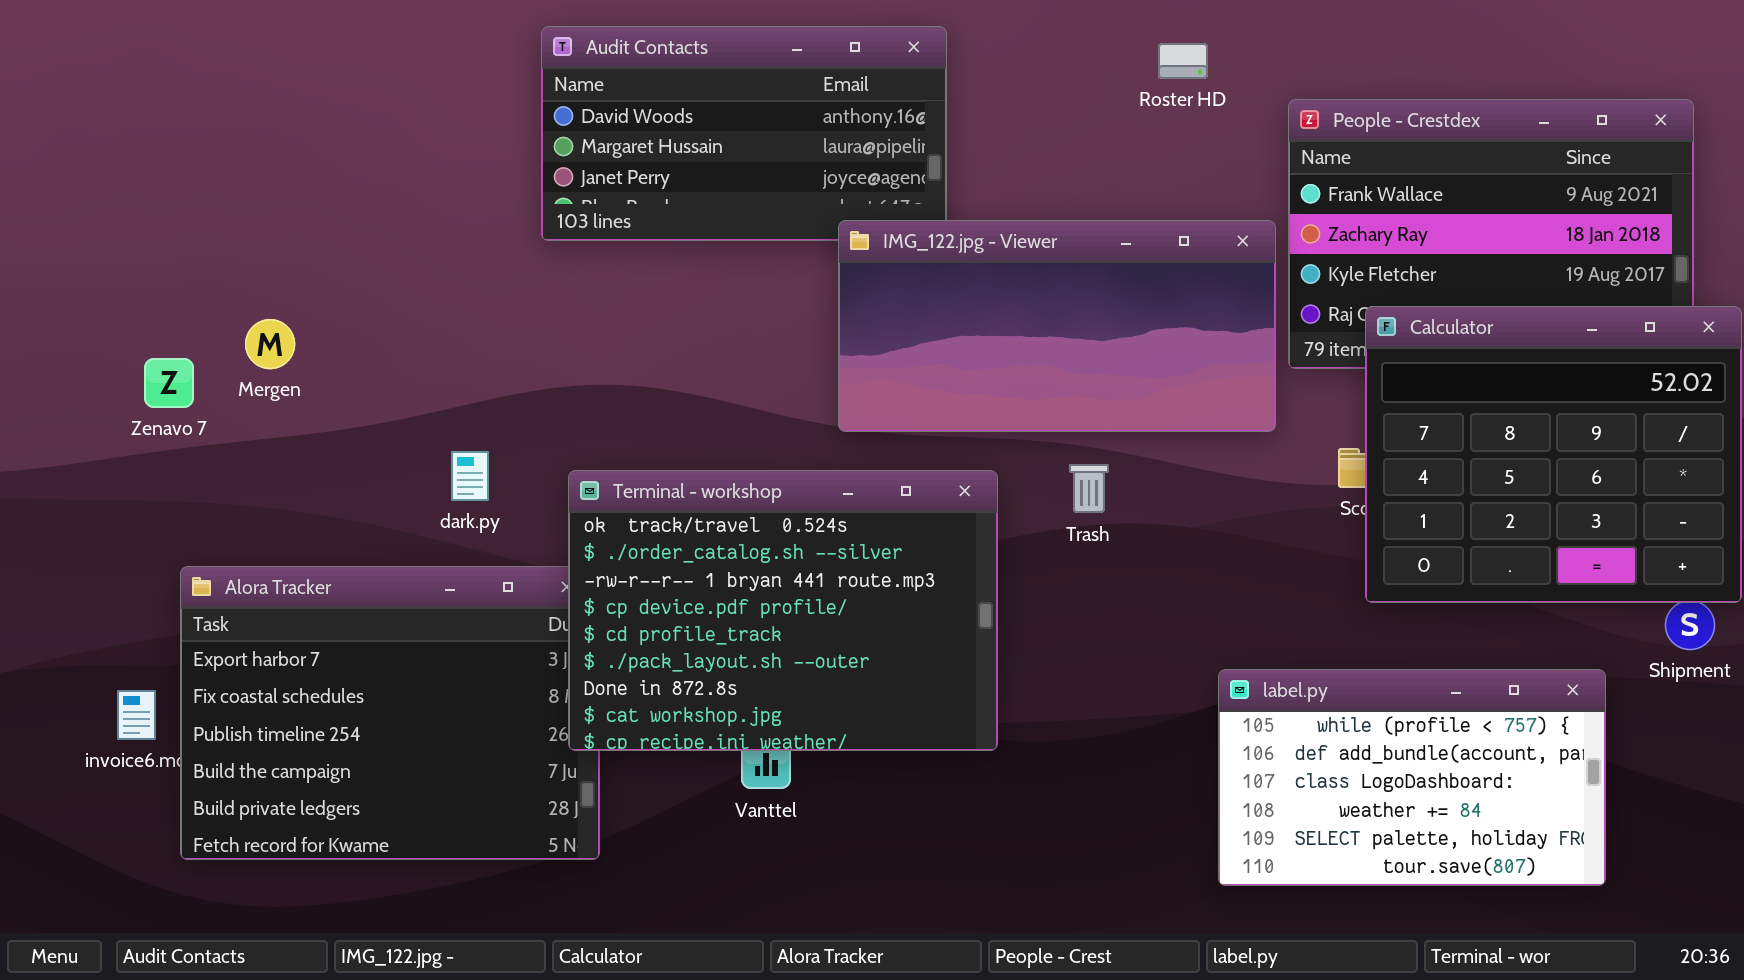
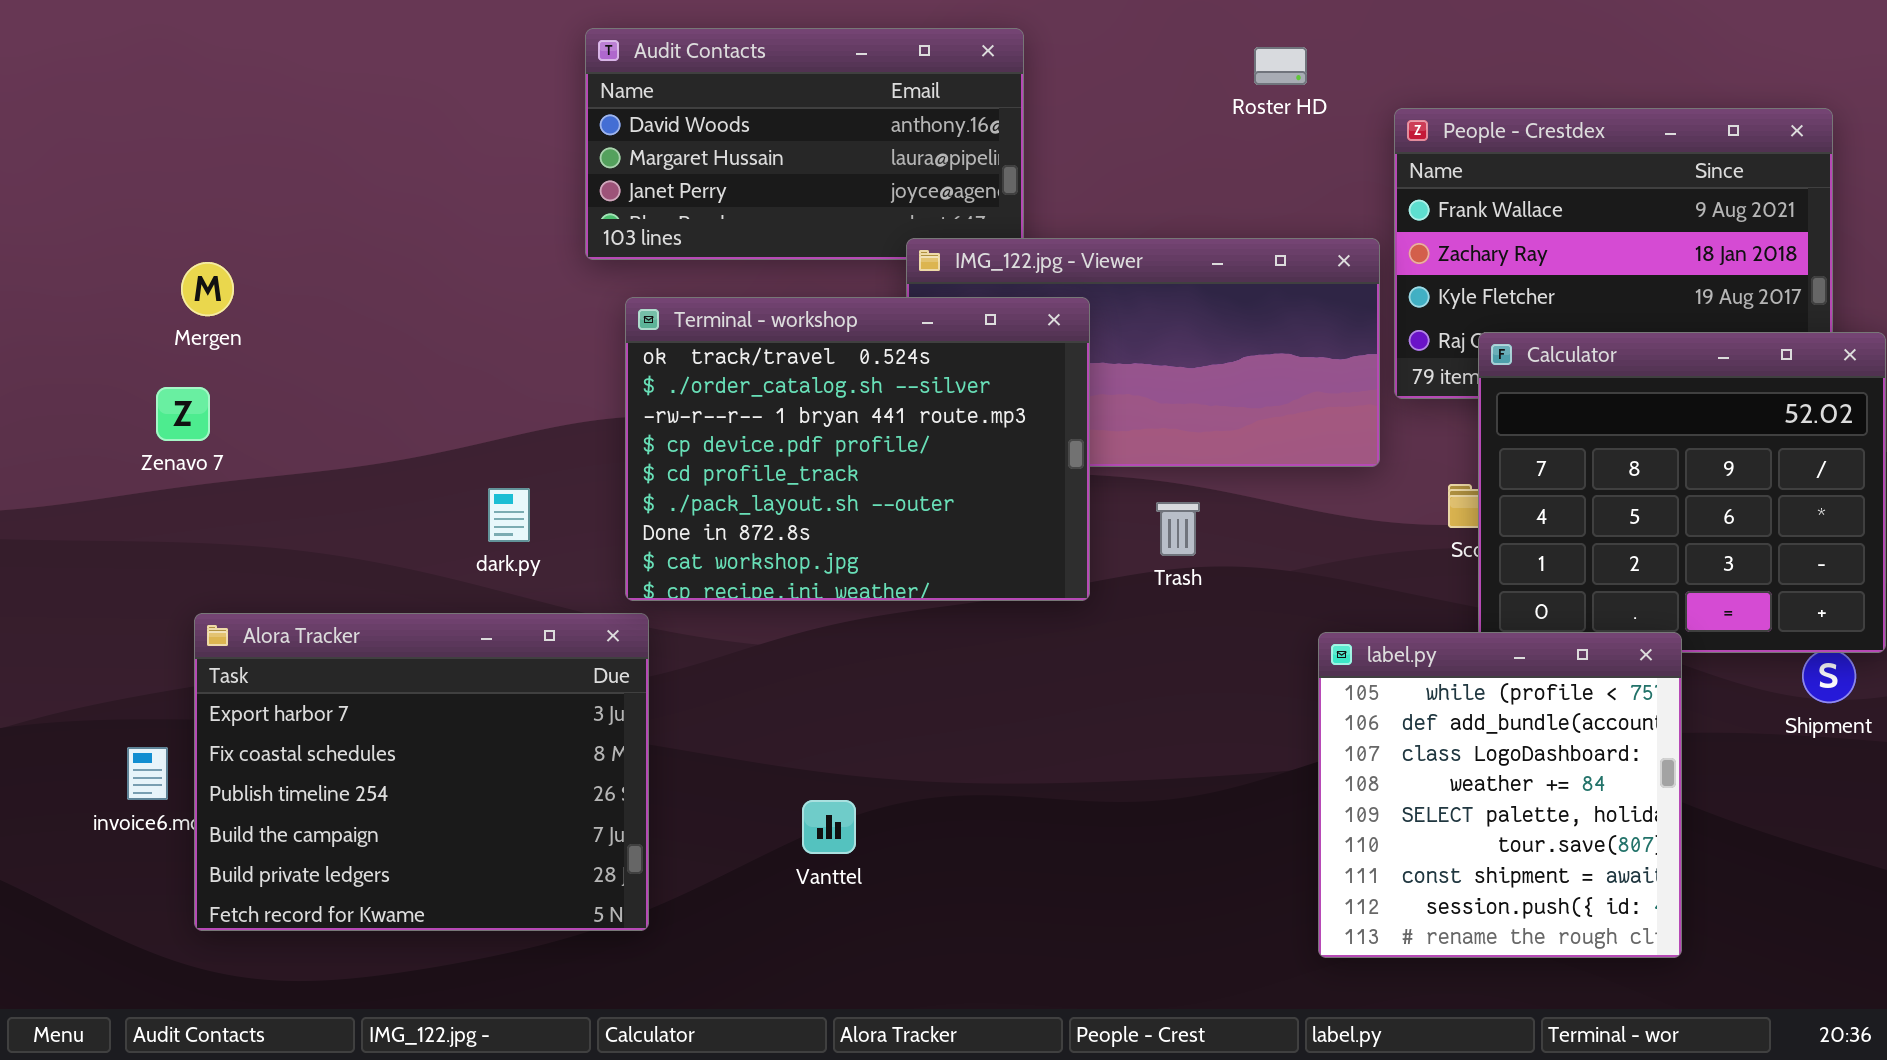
Mergen: [245,319,295,369] -> [181,262,234,316], moved
Terminal - workshop: [568,470,998,751] -> [625,297,1090,601], moved
label.py: [1218,669,1606,886] -> [1318,632,1682,958], resized

